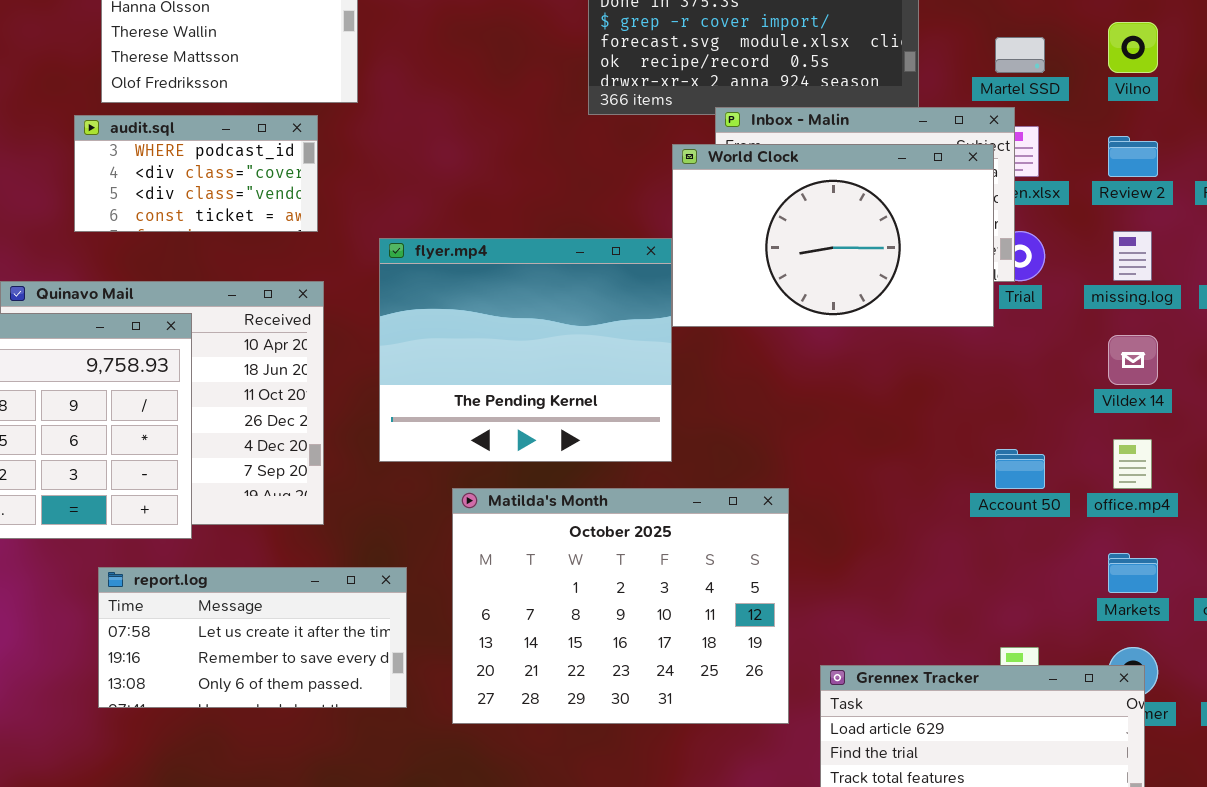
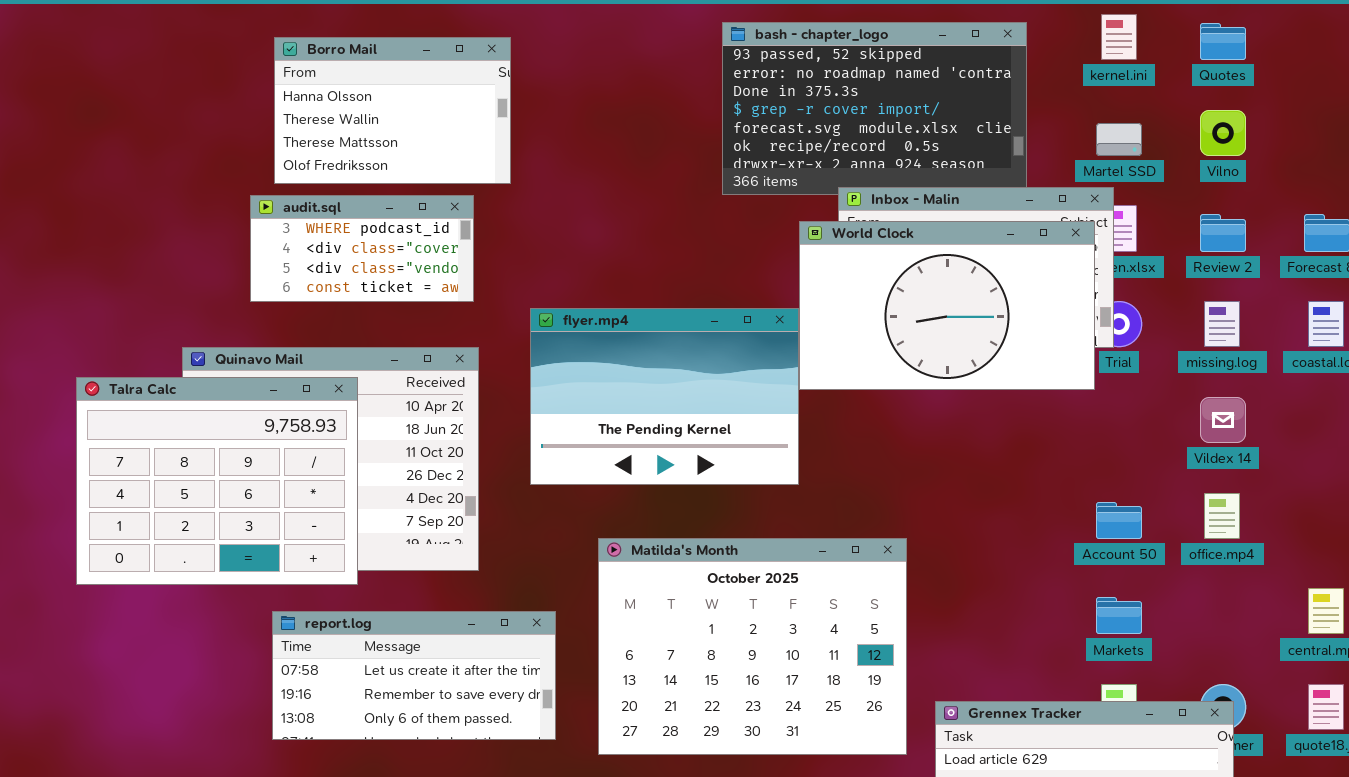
flyer.mp4: [379,238,672,462] -> [530,308,799,485], resized
Markets: [1108,553,1158,593] -> [1096,597,1142,634], moved

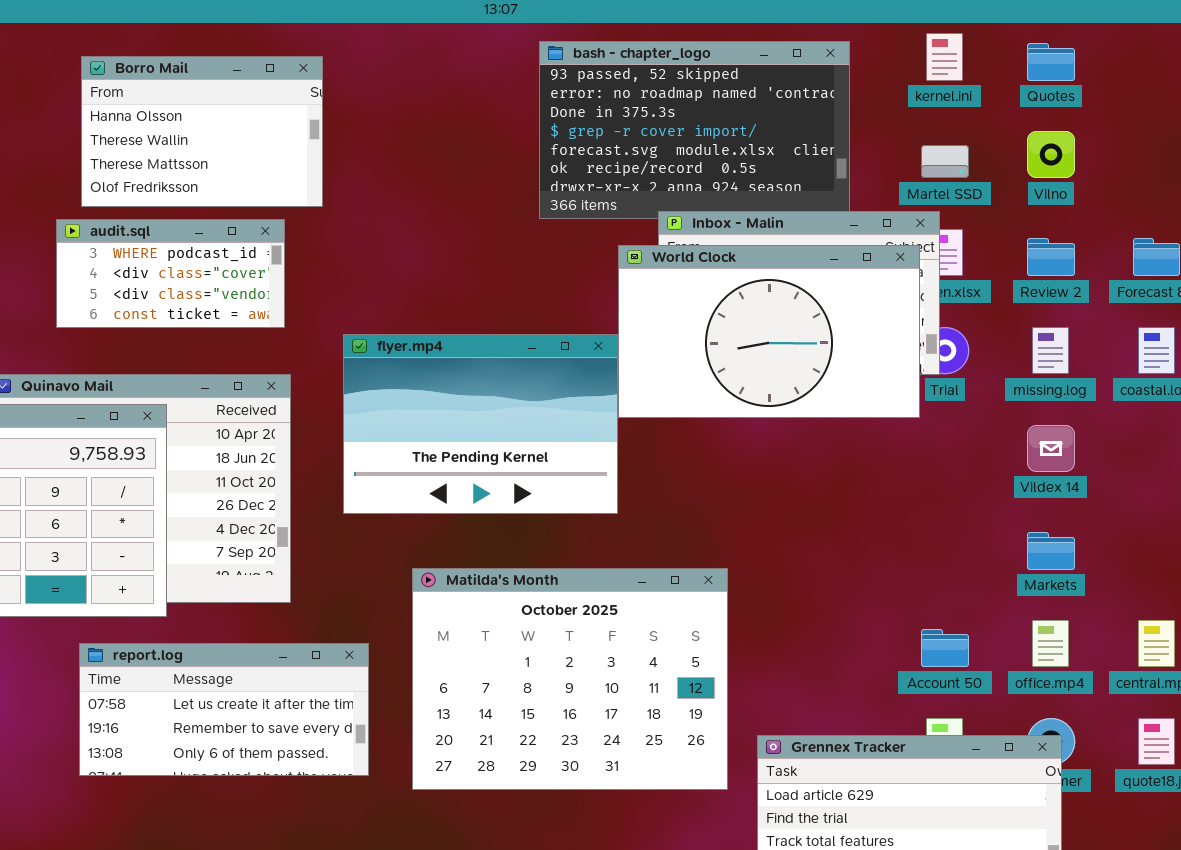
office.mp4: [1204,493,1240,539] -> [1032,620,1069,667], moved
Account 50: [1096,502,1142,539] -> [921,629,969,667], moved
Markets: [1096,597,1142,634] -> [1027,532,1075,570], moved

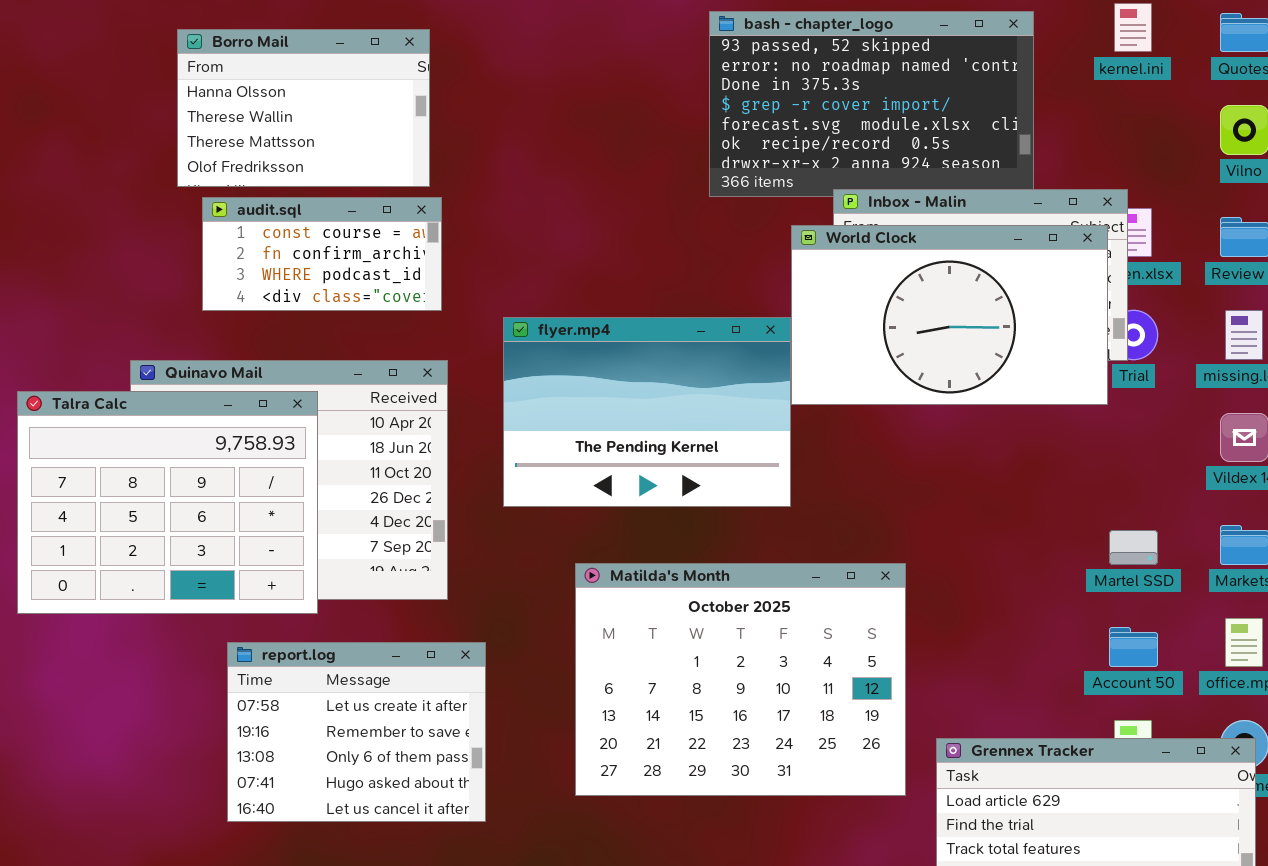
Borro Mail: [81,56,323,207] -> [177,29,430,187], moved
Martel SSD: [921,145,969,178] -> [1109,530,1158,565], moved
audit.sql: [56,219,285,328] -> [202,197,442,311], scrolled up 2 rows
report.log: [79,643,369,776] -> [227,642,486,822], resized

